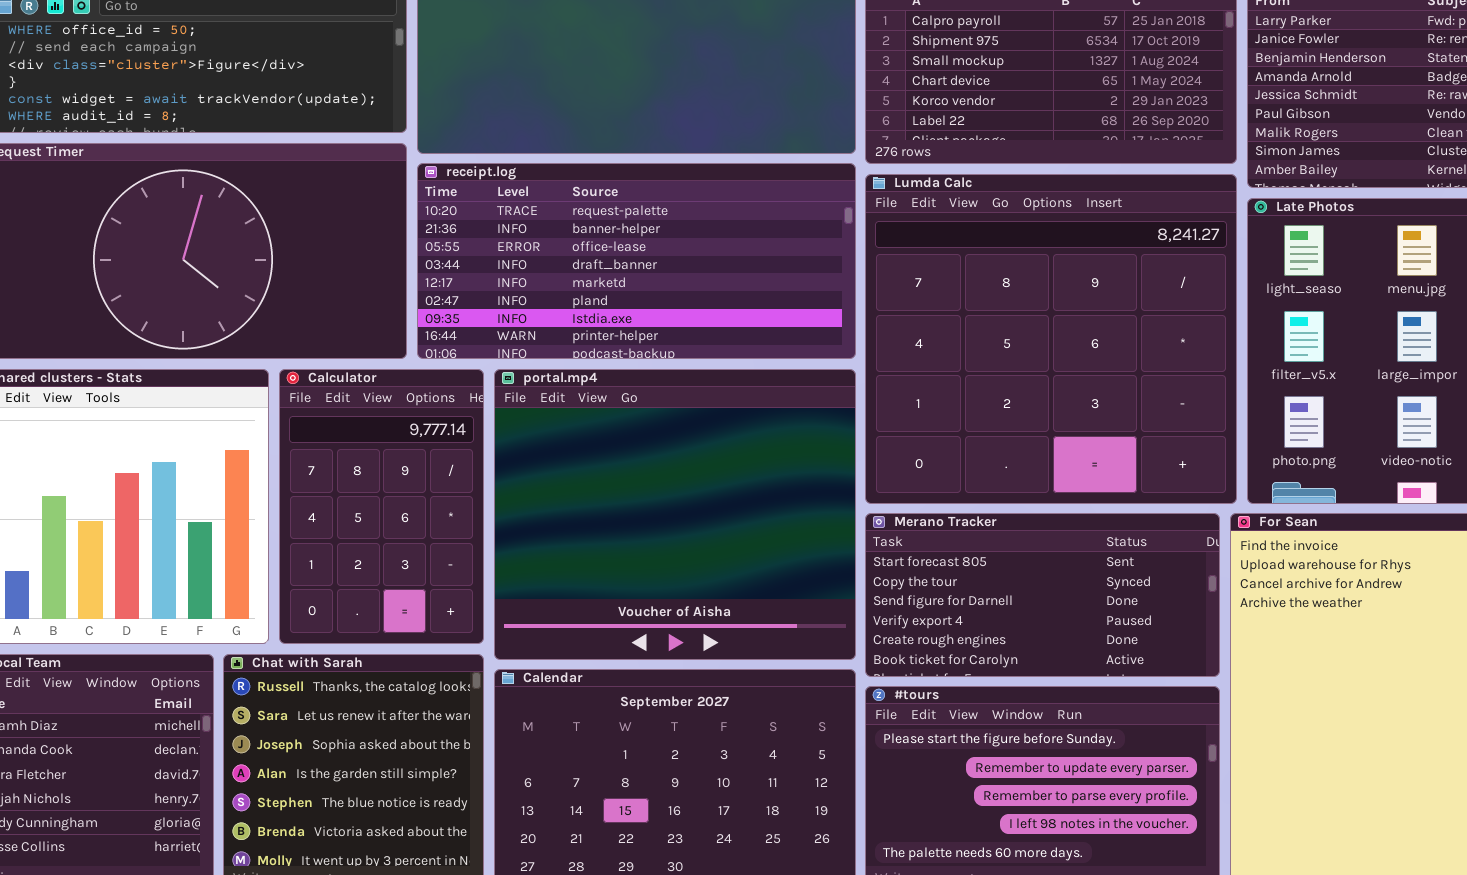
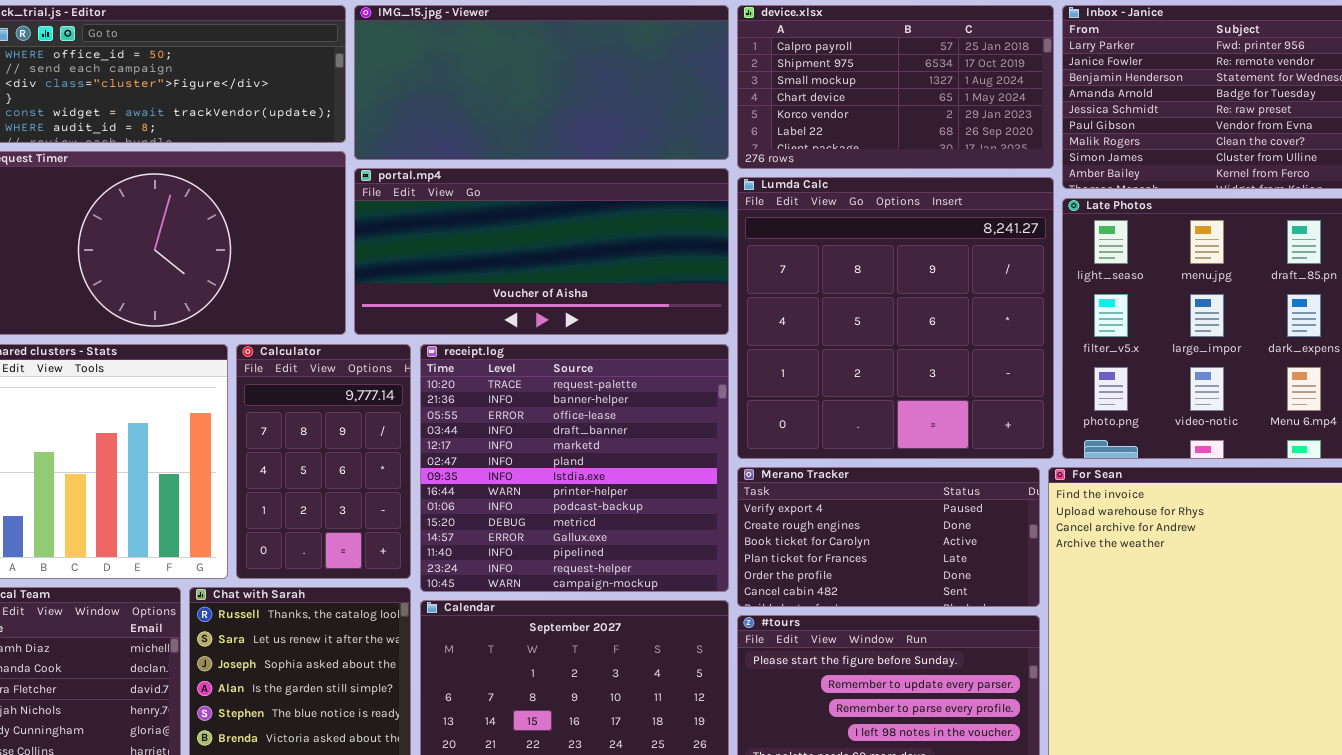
receipt.log: [417,163,856,359] -> [420,344,729,592], moved, resized
portal.mp4: [494,369,856,660] -> [354,168,729,335], moved, resized
Merano Tracker: [865,513,1220,677] -> [737,467,1040,607], scrolled down 3 rows

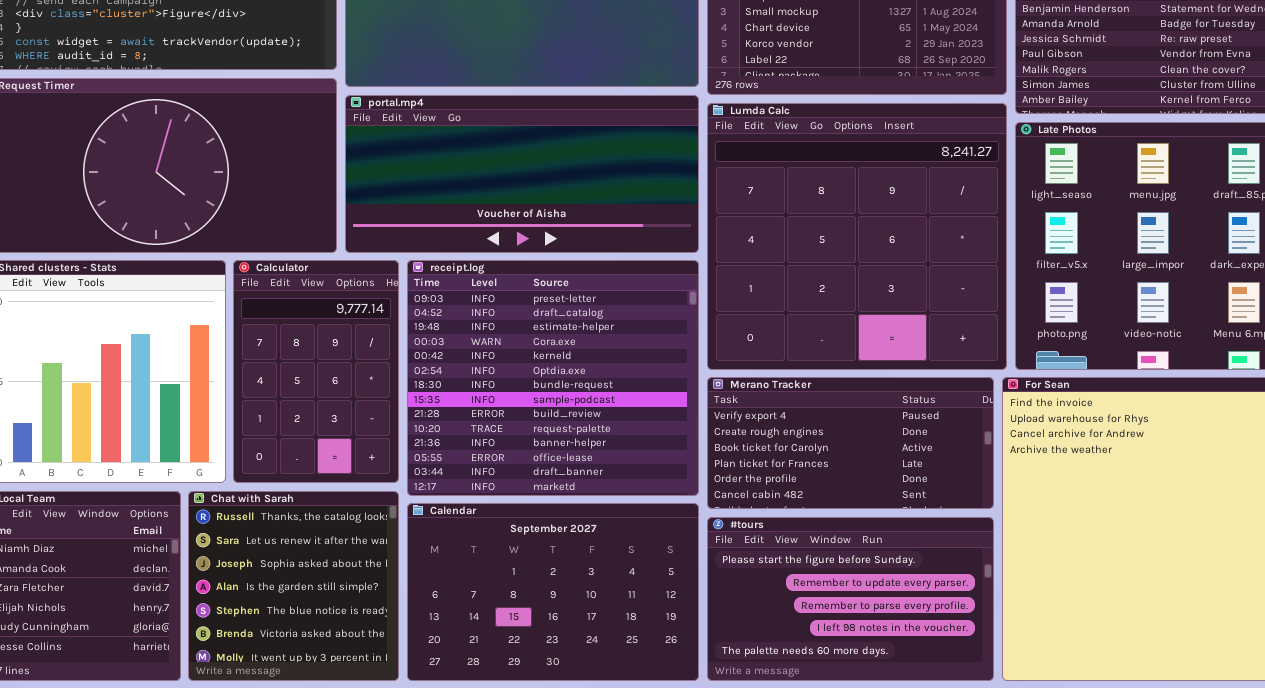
receipt.log: [420,344,729,592] -> [407,260,699,496], scrolled up 9 rows

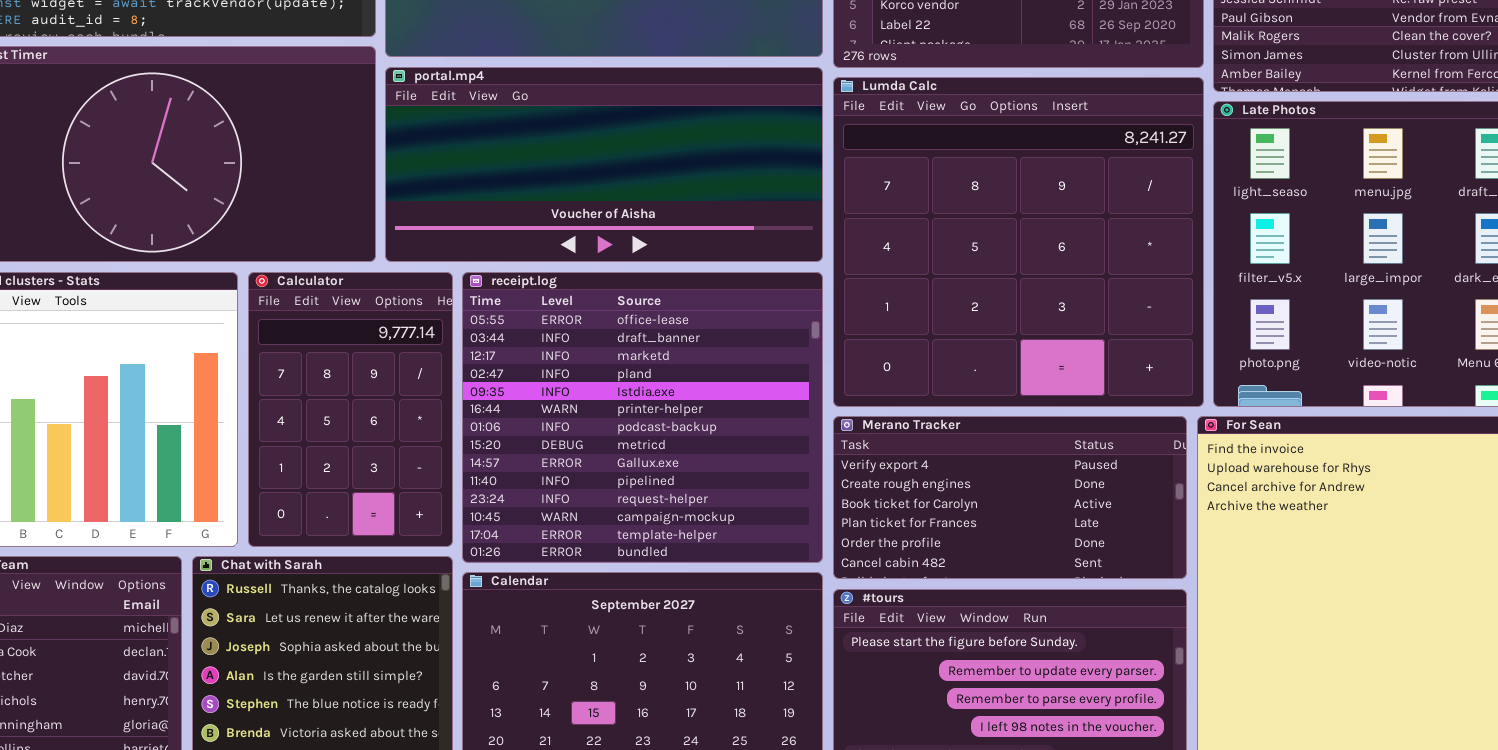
receipt.log: [407,260,699,496] -> [462,272,823,563], scrolled down 11 rows

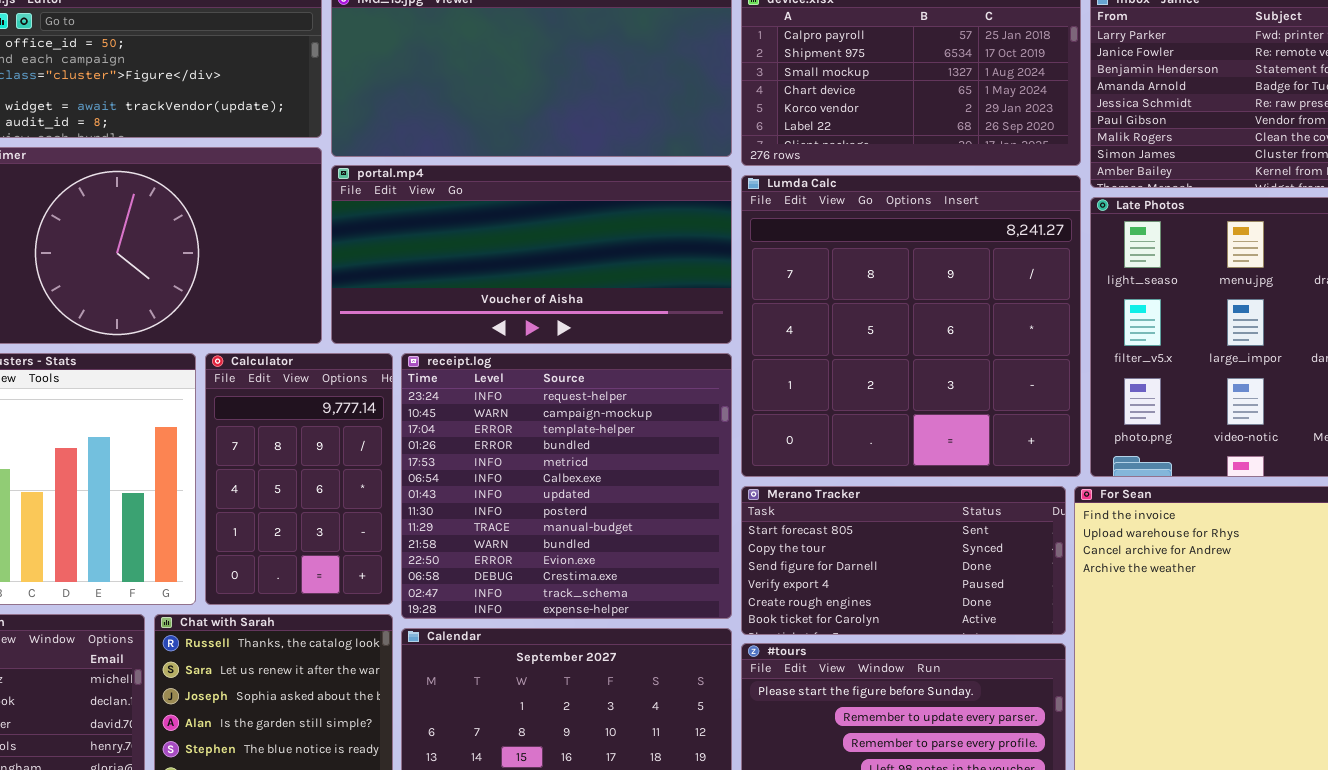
receipt.log: [462,272,823,563] -> [401,353,732,619], scrolled down 10 rows
Merano Tracker: [833,416,1187,579] -> [741,486,1066,635], scrolled up 3 rows

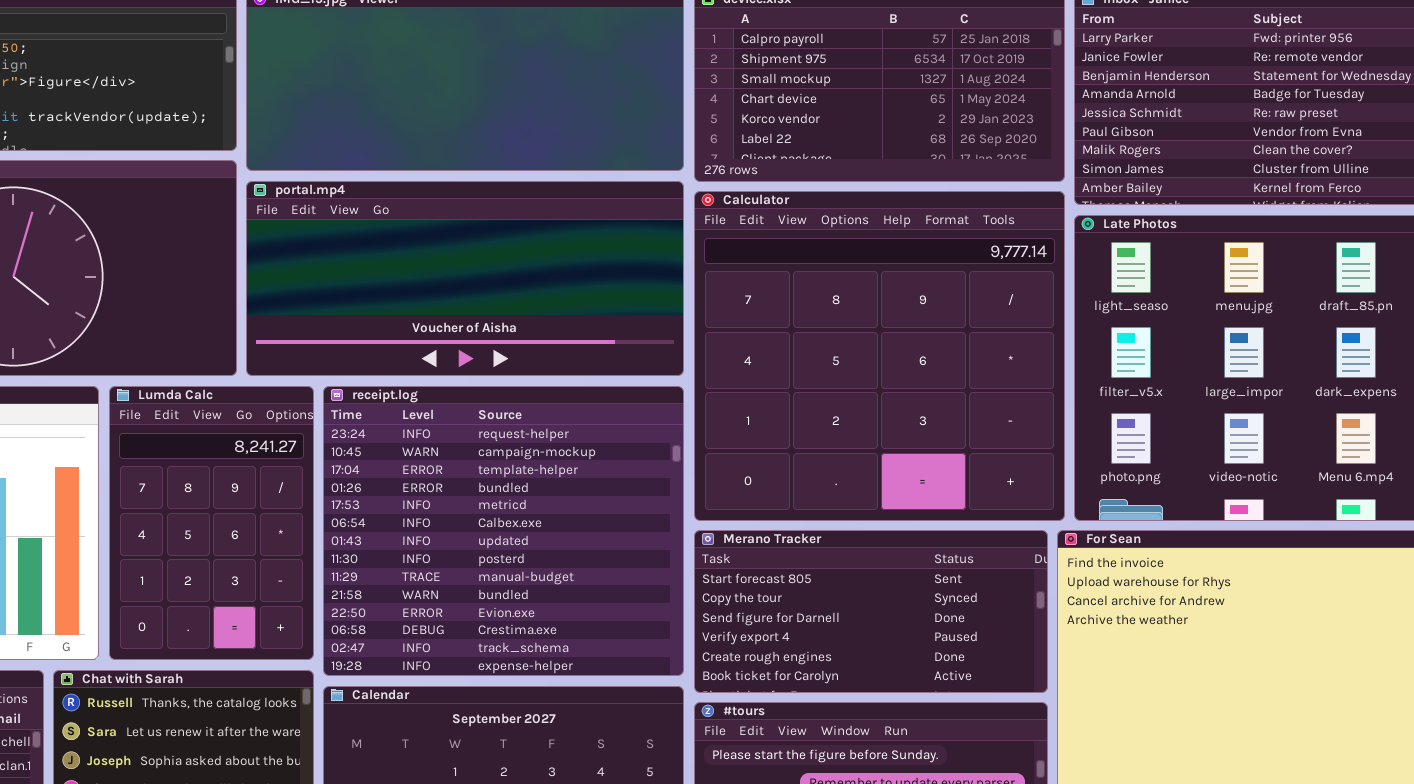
Lumda Calc: [741,175,1081,477] -> [109,386,314,660], moved, resized
Calculator: [205,353,393,605] -> [694,191,1065,521], moved, resized

